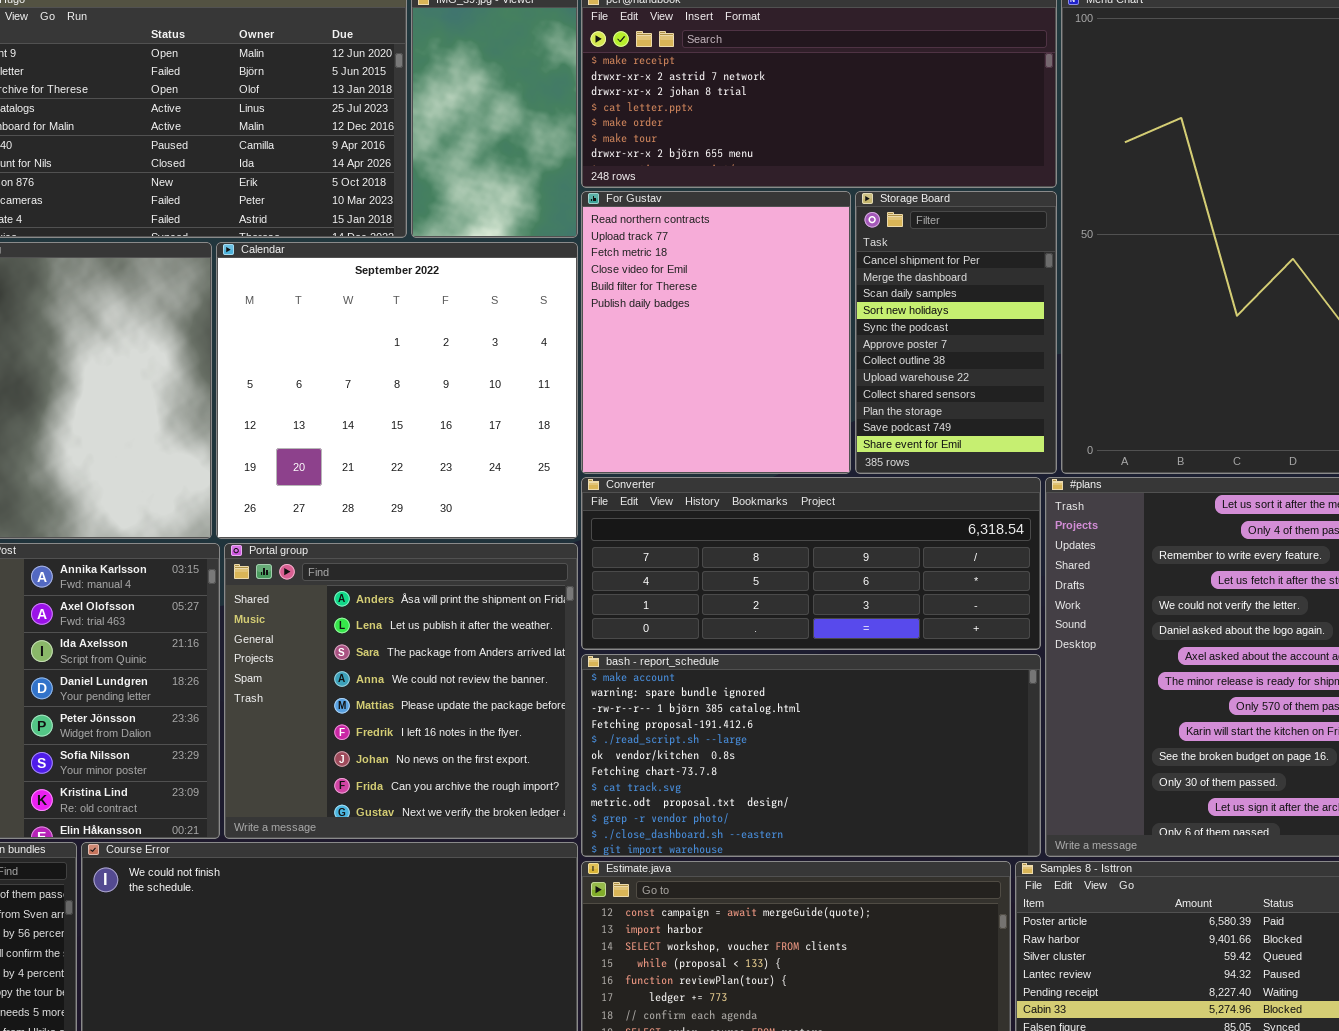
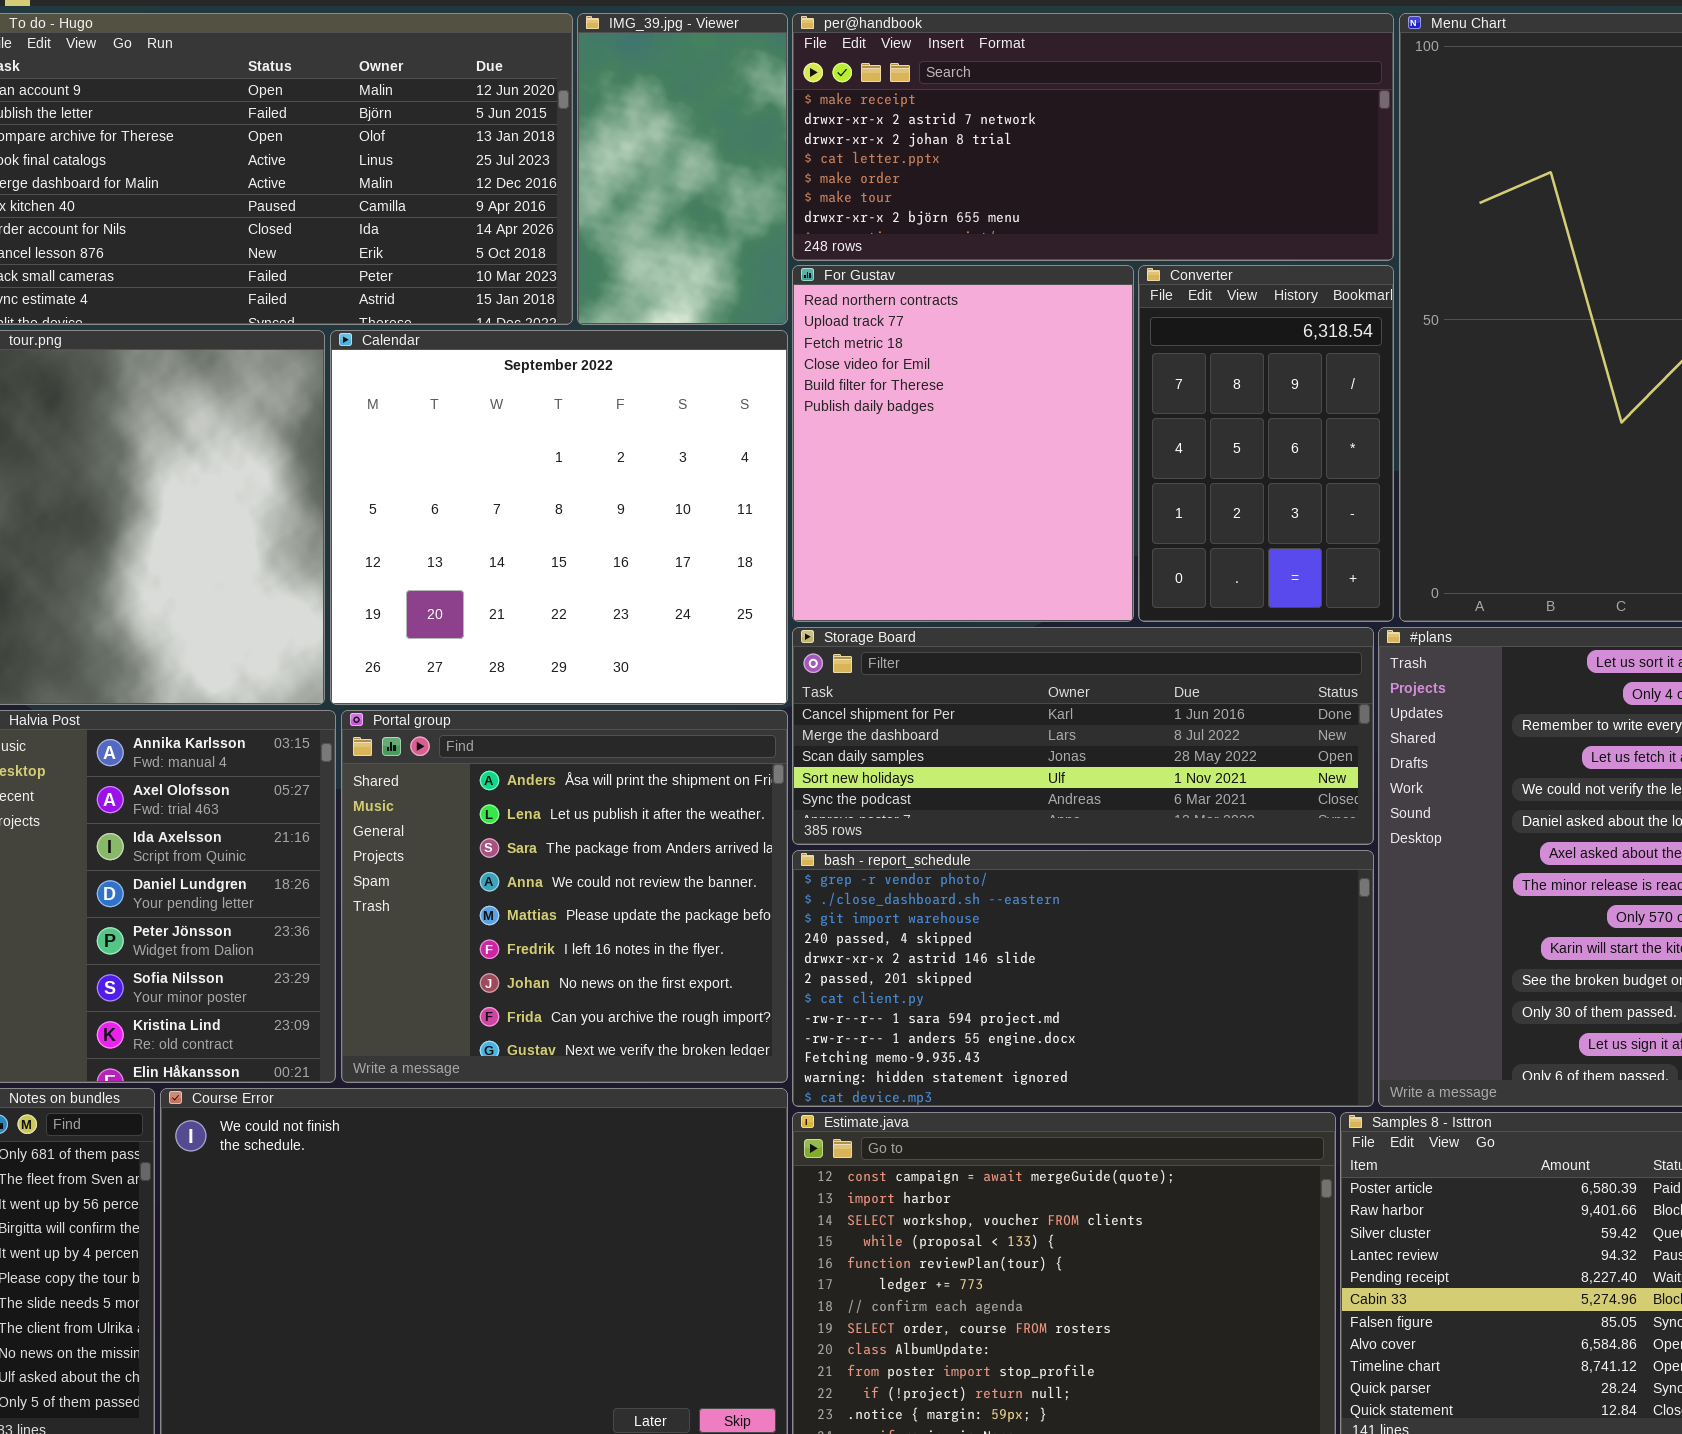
Storage Board: [855,191,1057,474] -> [792,627,1374,845], moved, resized
Converter: [581,477,1041,650] -> [1138,265,1394,622], moved, resized
bash - report_schedule: [581,654,1041,857] -> [792,850,1374,1107], scrolled down 9 rows

